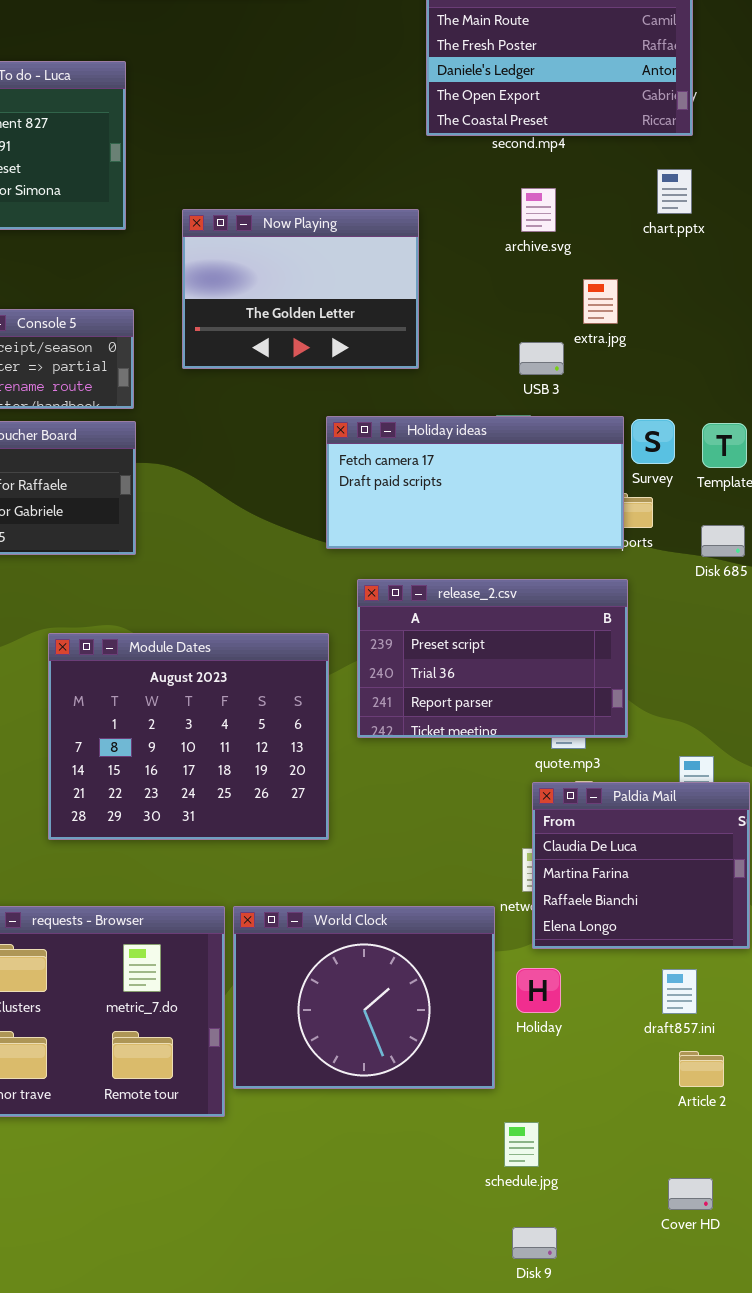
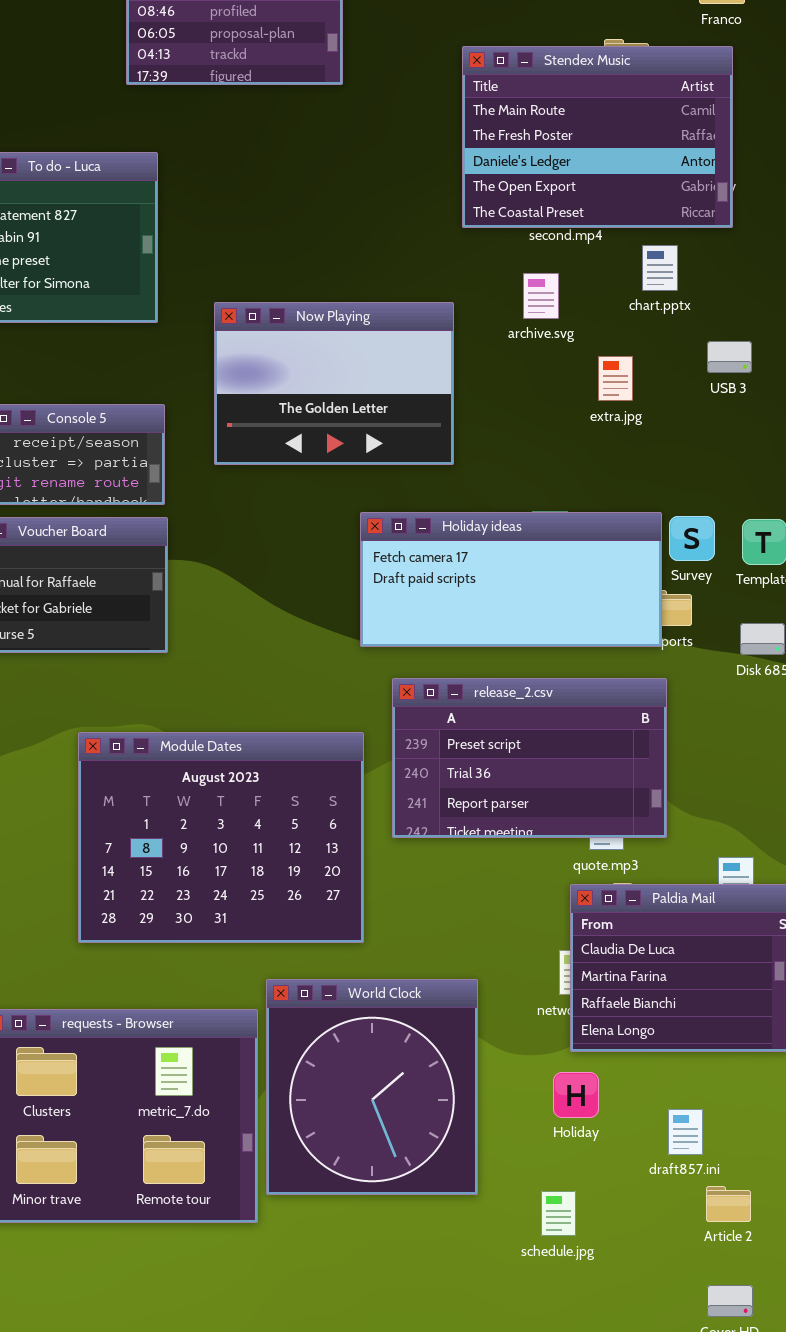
chart.pptx: [657,169,692,214] -> [642,245,678,291], moved
archive.svg: [521,188,556,232] -> [523,273,559,319], moved
extra.jpg: [583,279,618,324] -> [598,356,633,401], moved
USB 3: [519,342,564,375] -> [707,341,752,373], moved
World Clock: [233,906,495,1089] -> [266,979,478,1195], resized
draft857.ini: [662,969,697,1014] -> [668,1109,703,1155], moved
Article 2: [679,1051,724,1087] -> [706,1186,751,1222], moved
schedule.jpg: [504,1122,539,1167] -> [541,1191,576,1236], moved

